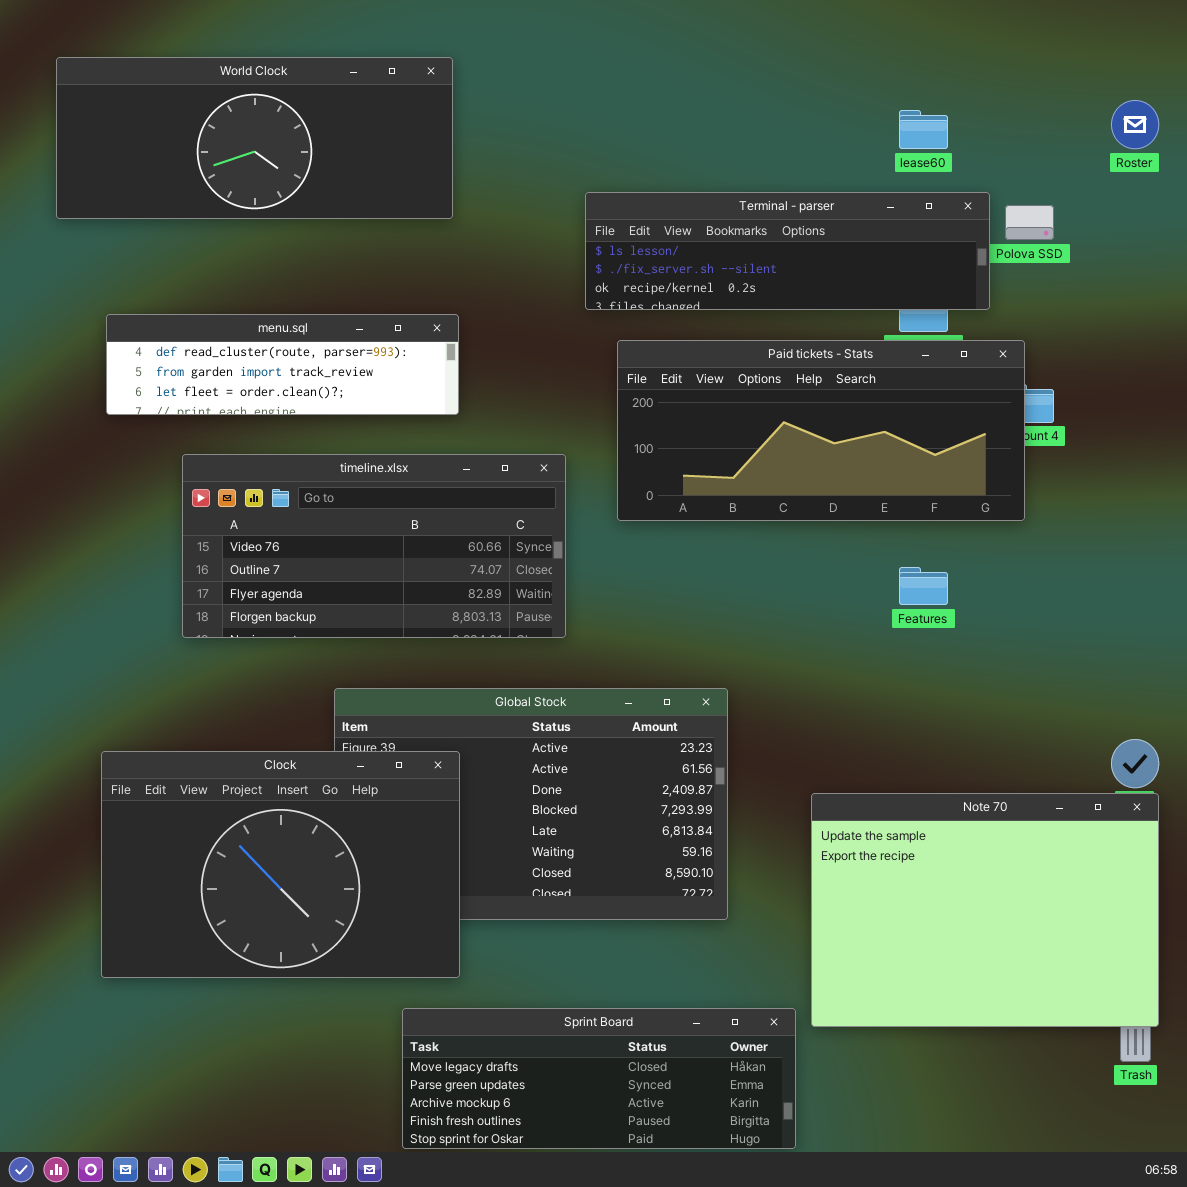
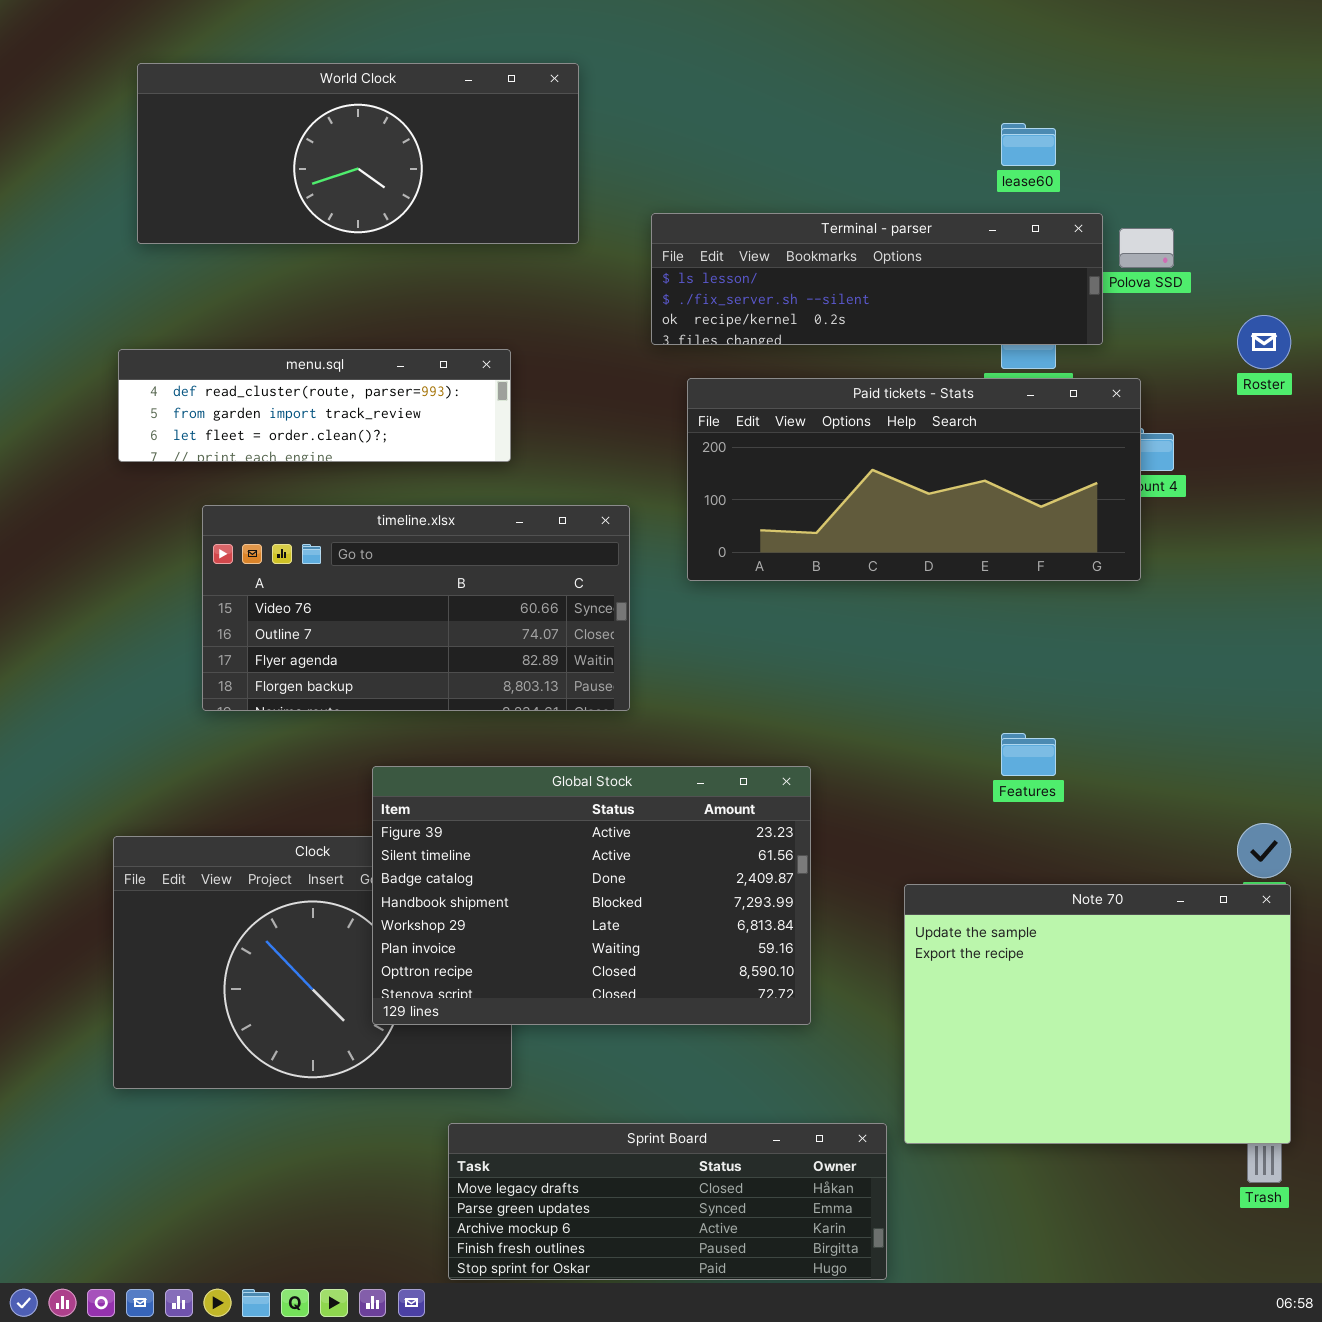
World Clock: [56,57,453,219] -> [137,63,579,244], moved
Roster: [1111,100,1159,149] -> [1237,315,1291,369], moved
Features: [899,567,948,605] -> [1001,733,1056,776], moved
Global Stock: [334,688,728,920] -> [372,766,811,1025], raised

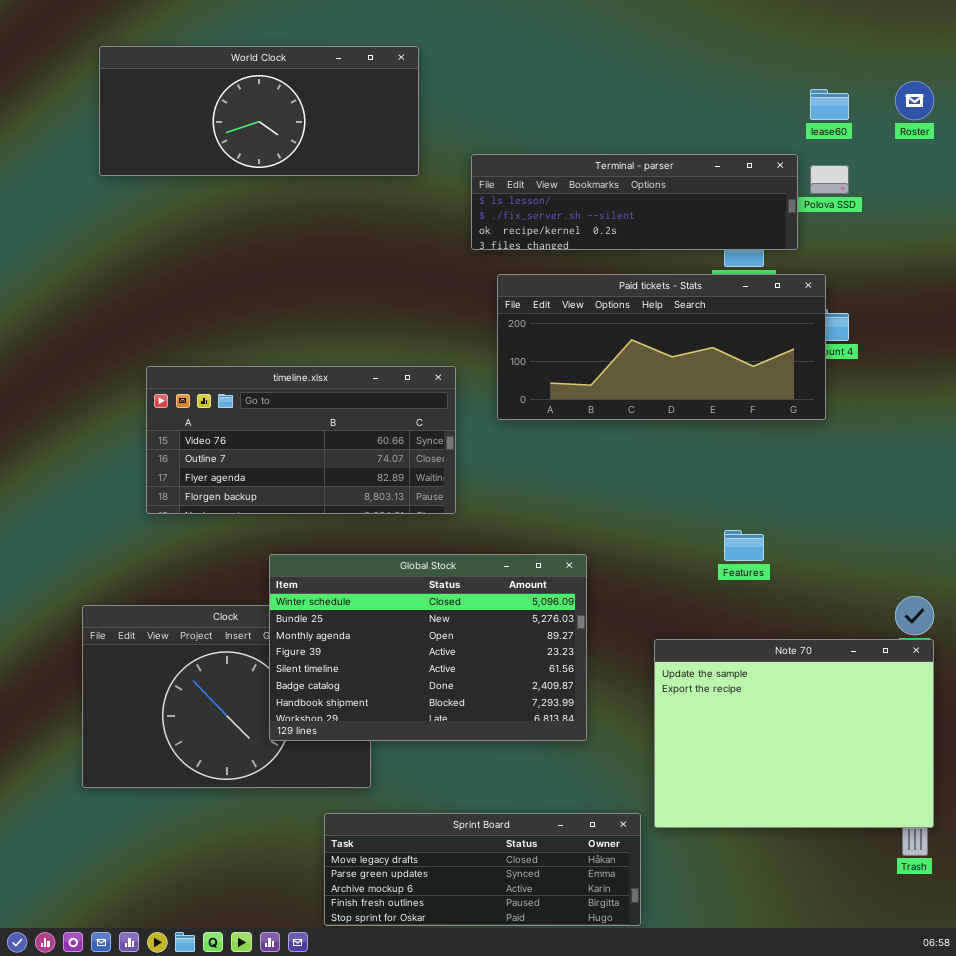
lease60: [1001,123,1056,166] -> [810,89,849,120], moved
Roster: [1237,315,1291,369] -> [895,81,934,120], moved
menu.sql: [118,349,511,462] -> none, closed
Global Stock: [372,766,811,1025] -> [269,554,587,741], scrolled up 3 rows

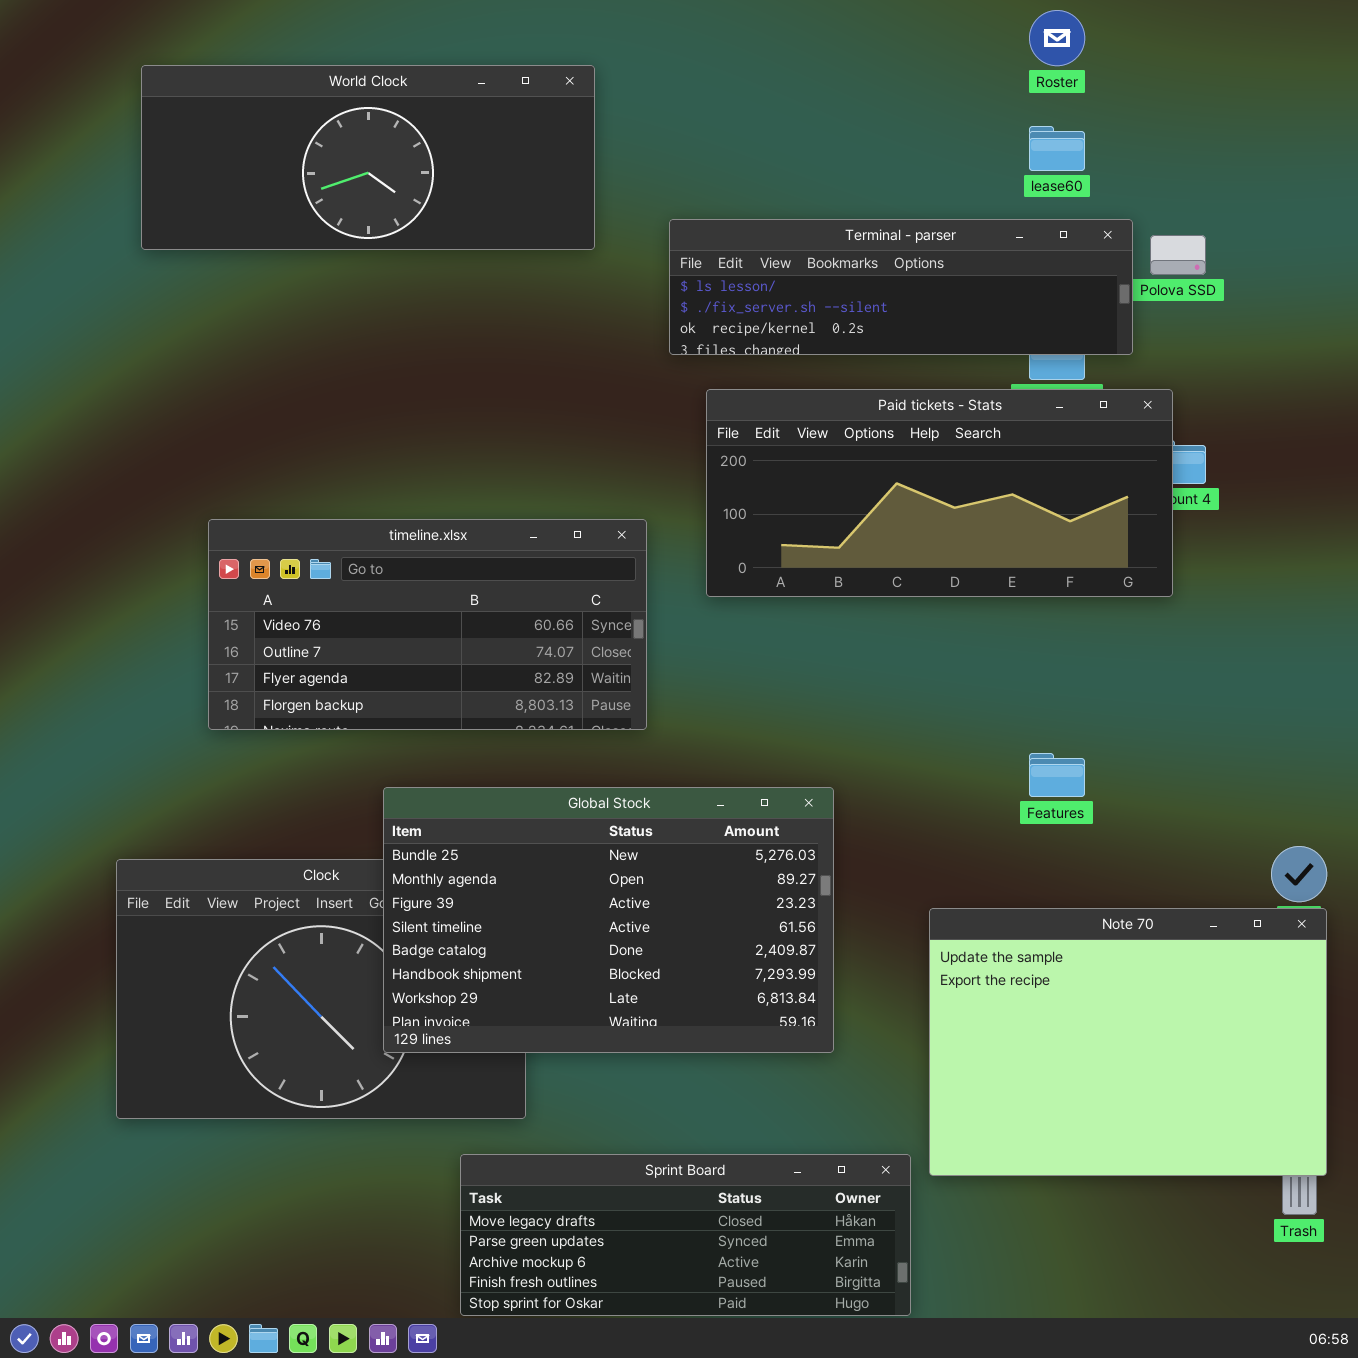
Roster: [895,81,934,120] -> [1029,10,1085,66], moved
lease60: [810,89,849,120] -> [1029,126,1085,171], moved
Global Stock: [269,554,587,741] -> [383,787,834,1053], scrolled down 1 row

